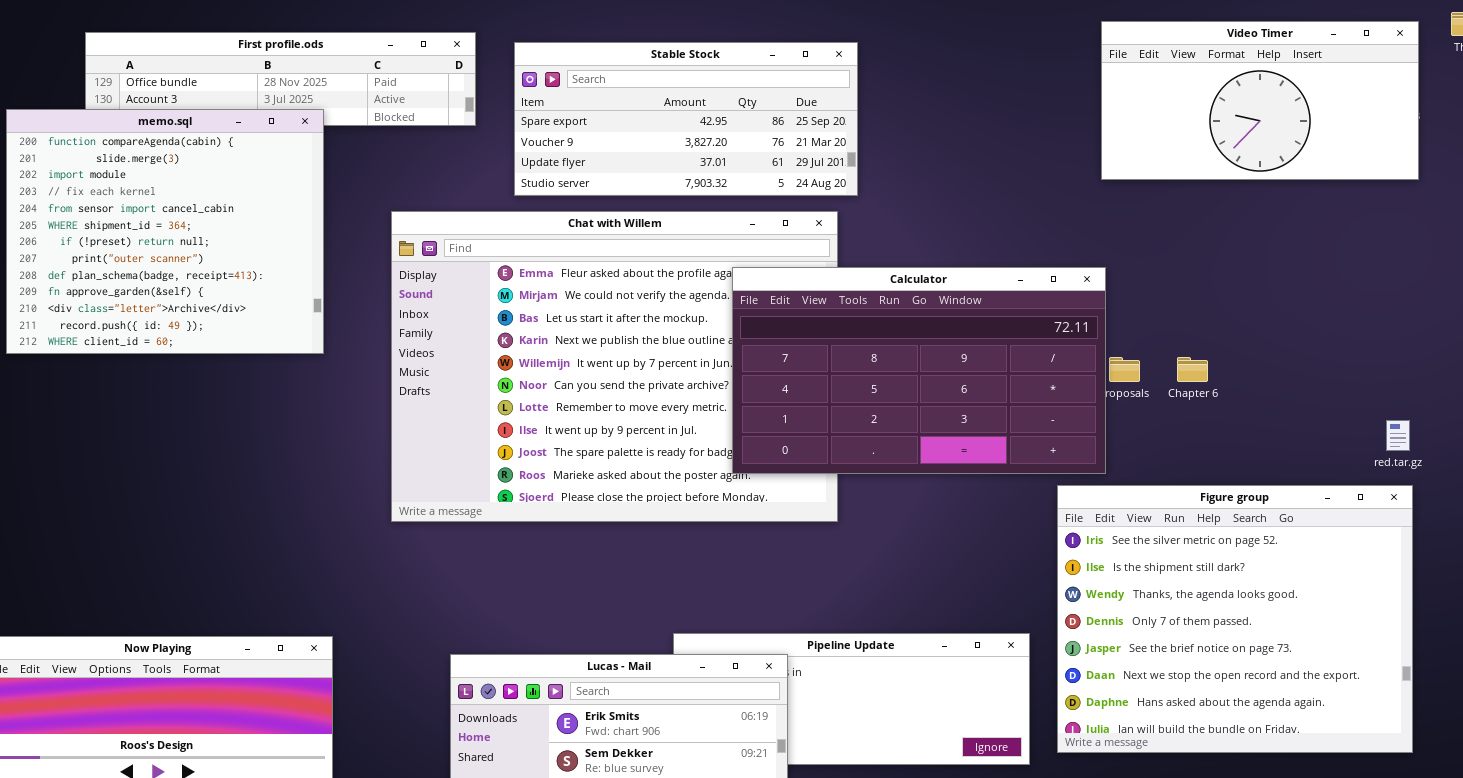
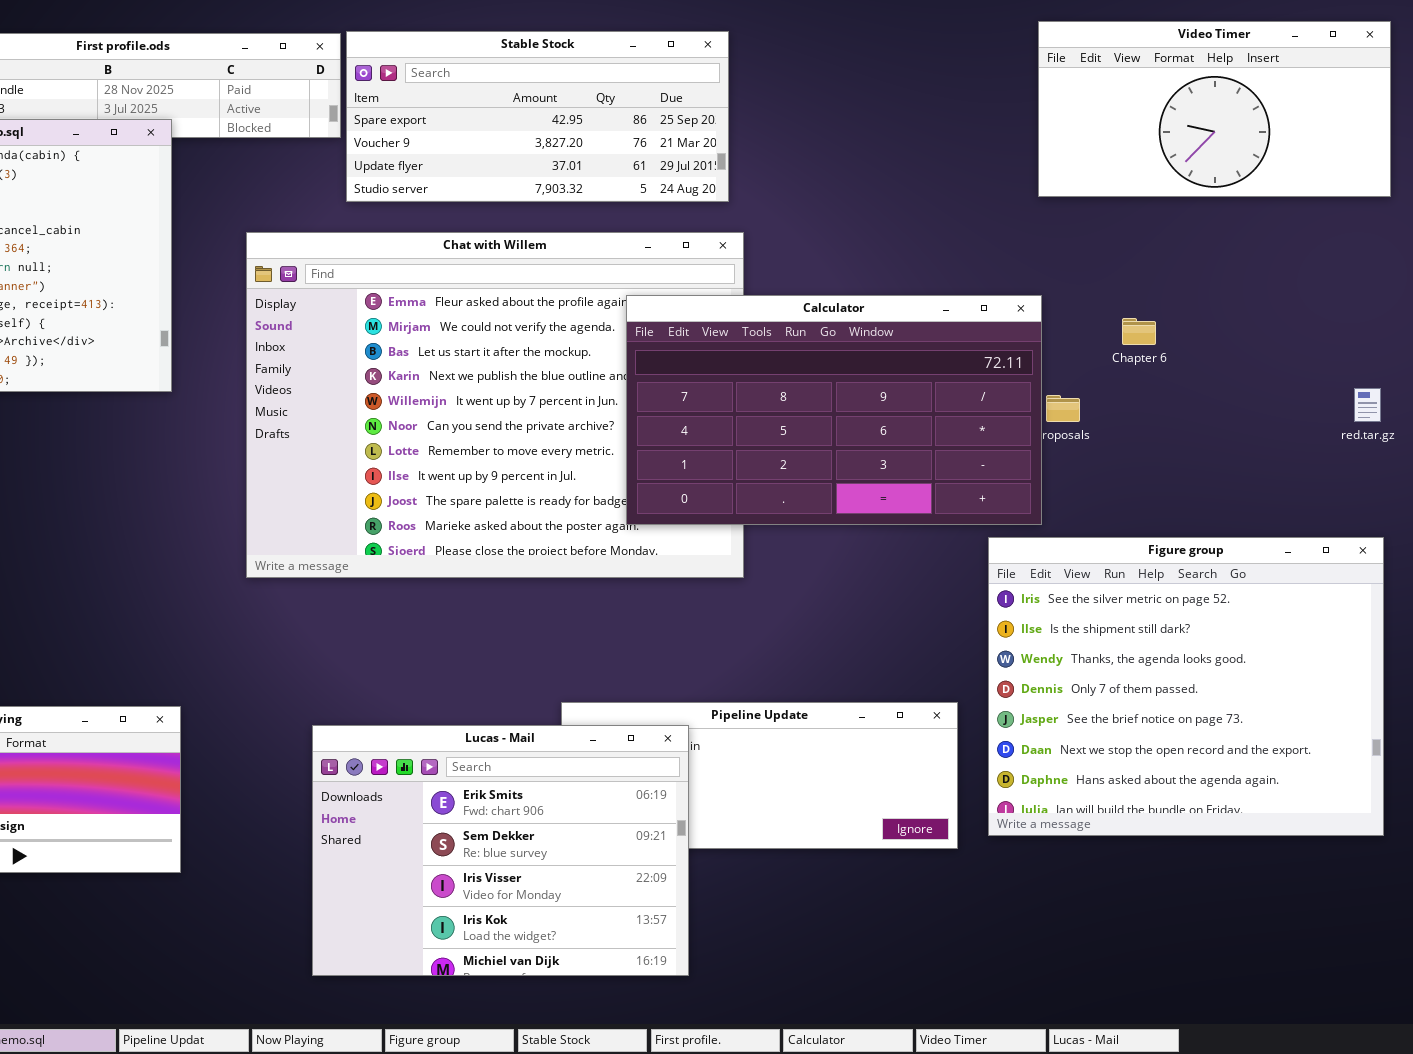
Stable Stock: [514,42,858,196] -> [346,31,729,202], moved
Chapter 6: [1177,357,1208,382] -> [1122,318,1156,345], moved
red.tar.gz: [1386,420,1410,451] -> [1354,388,1381,422], moved

